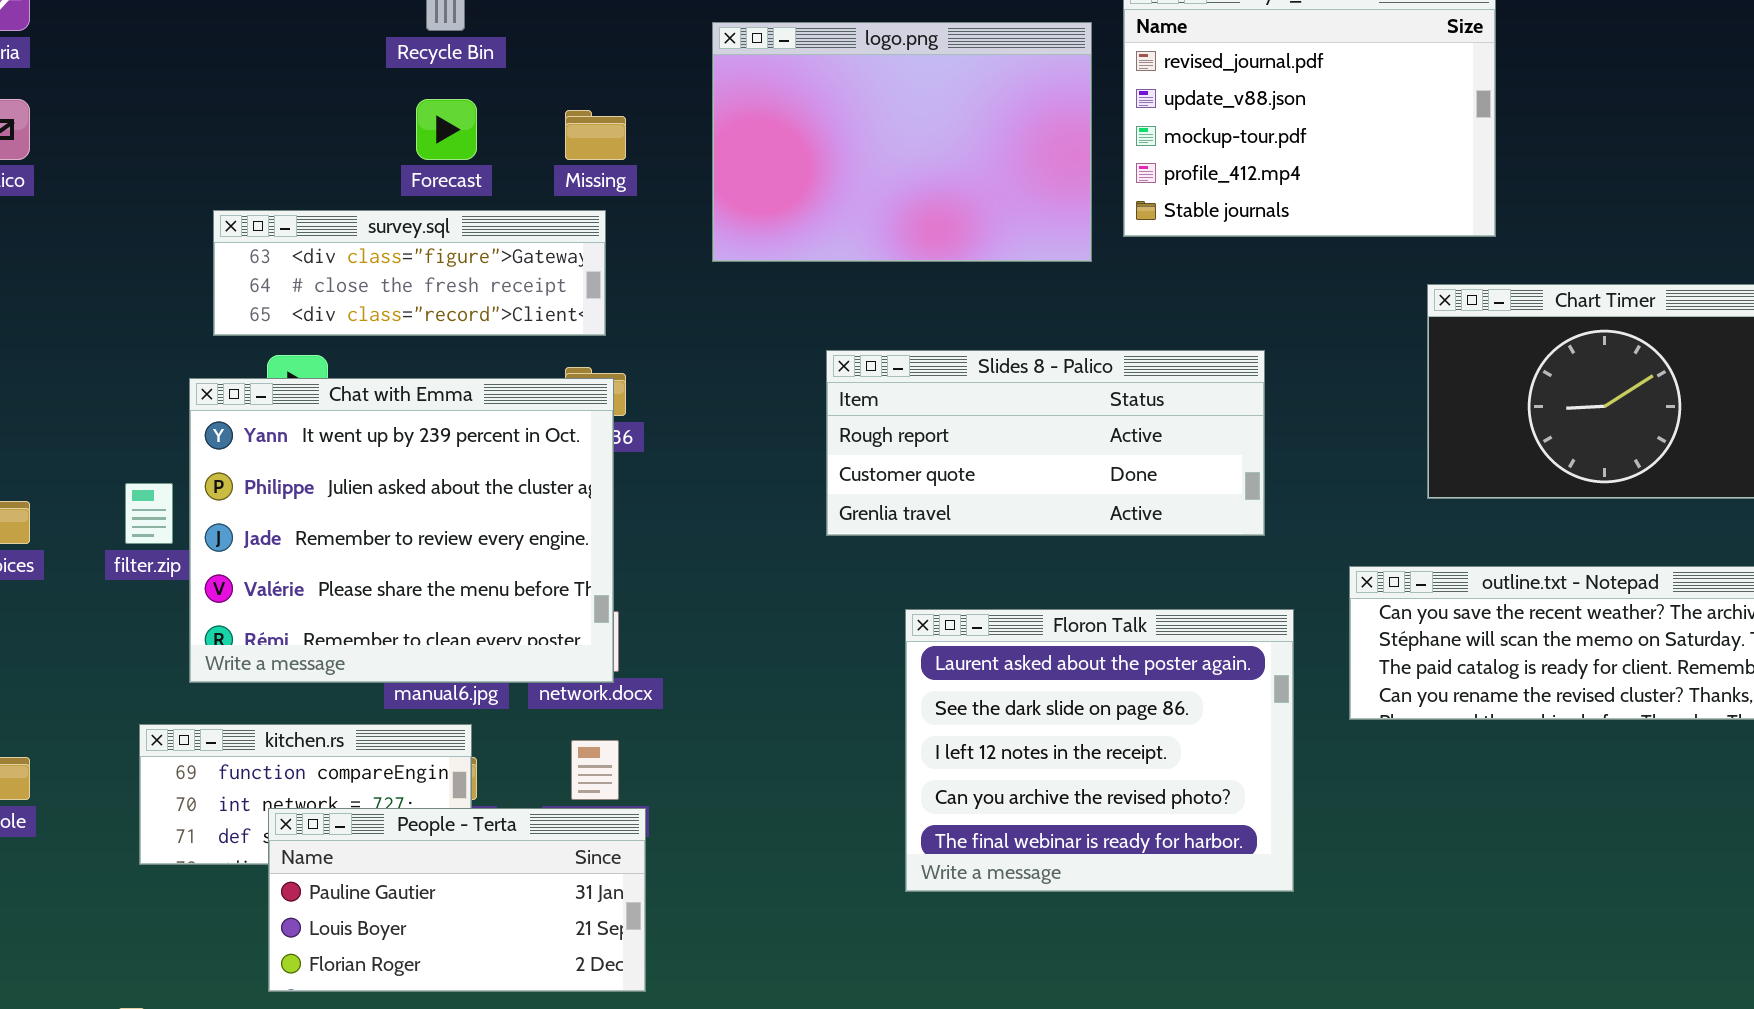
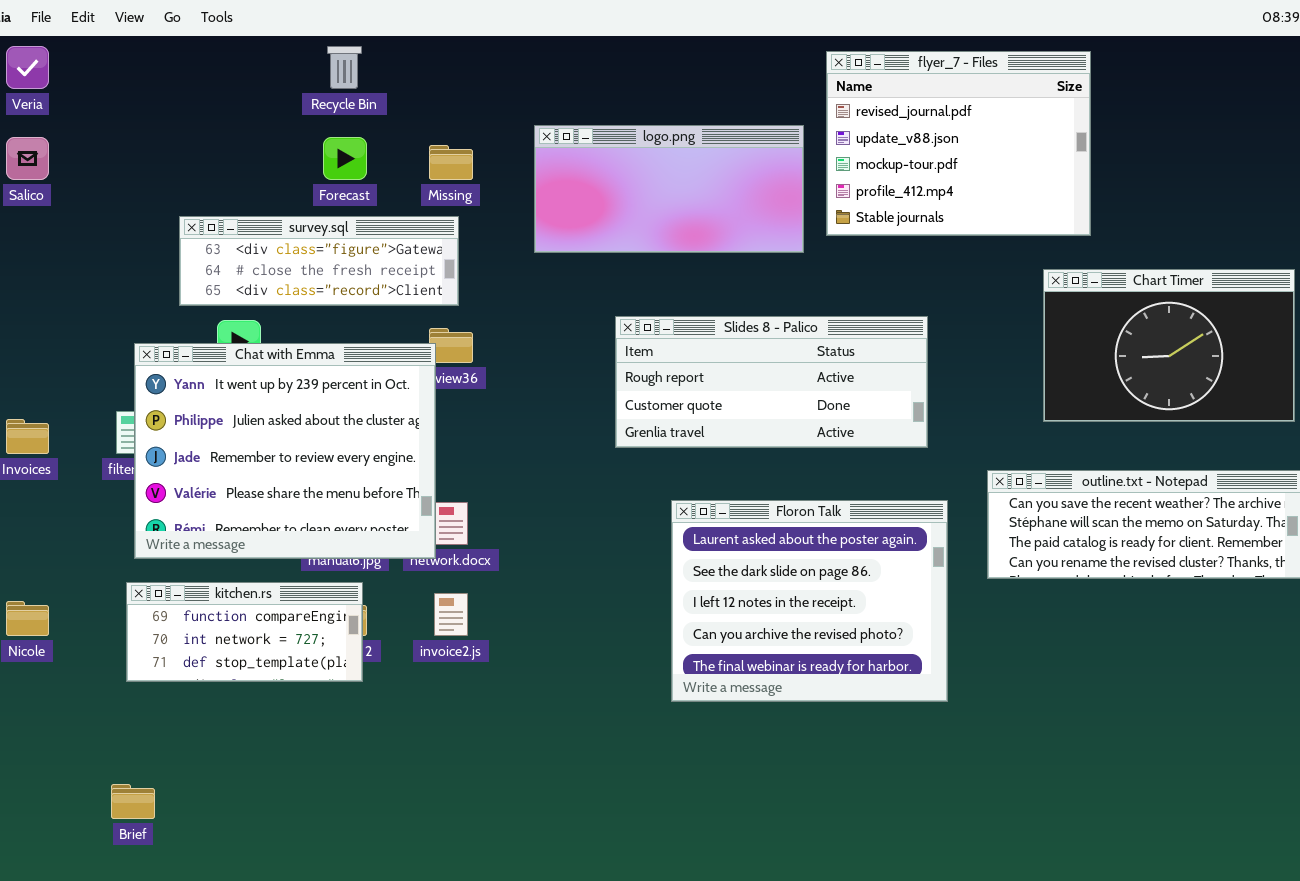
logo.png: [712,22,1092,262] -> [534,125,804,253], resized
Chat with Emma: [189,378,614,683] -> [134,343,436,559], moved
People - Terta: [268,808,646,992] -> none, closed

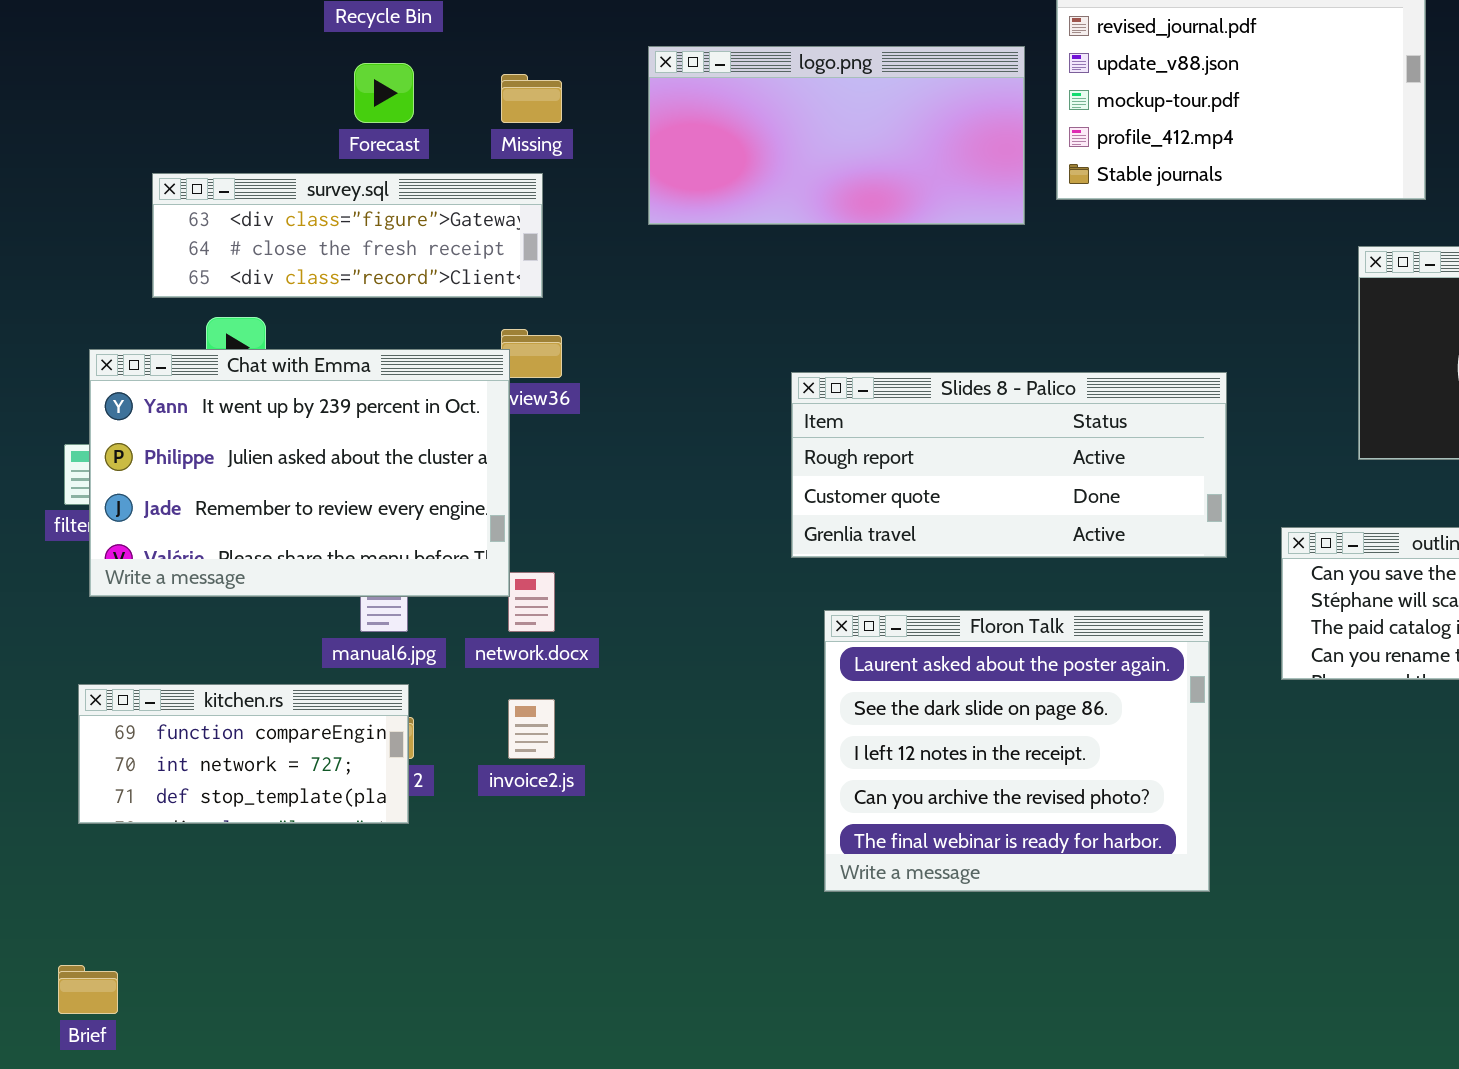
Slides 8 - Palico: [615,316,928,448] -> [791,372,1227,558], moved
Chat with Emma: [134,343,436,559] -> [89,349,510,597], resized
Floron Talk: [671,500,948,702] -> [824,610,1210,892], moved

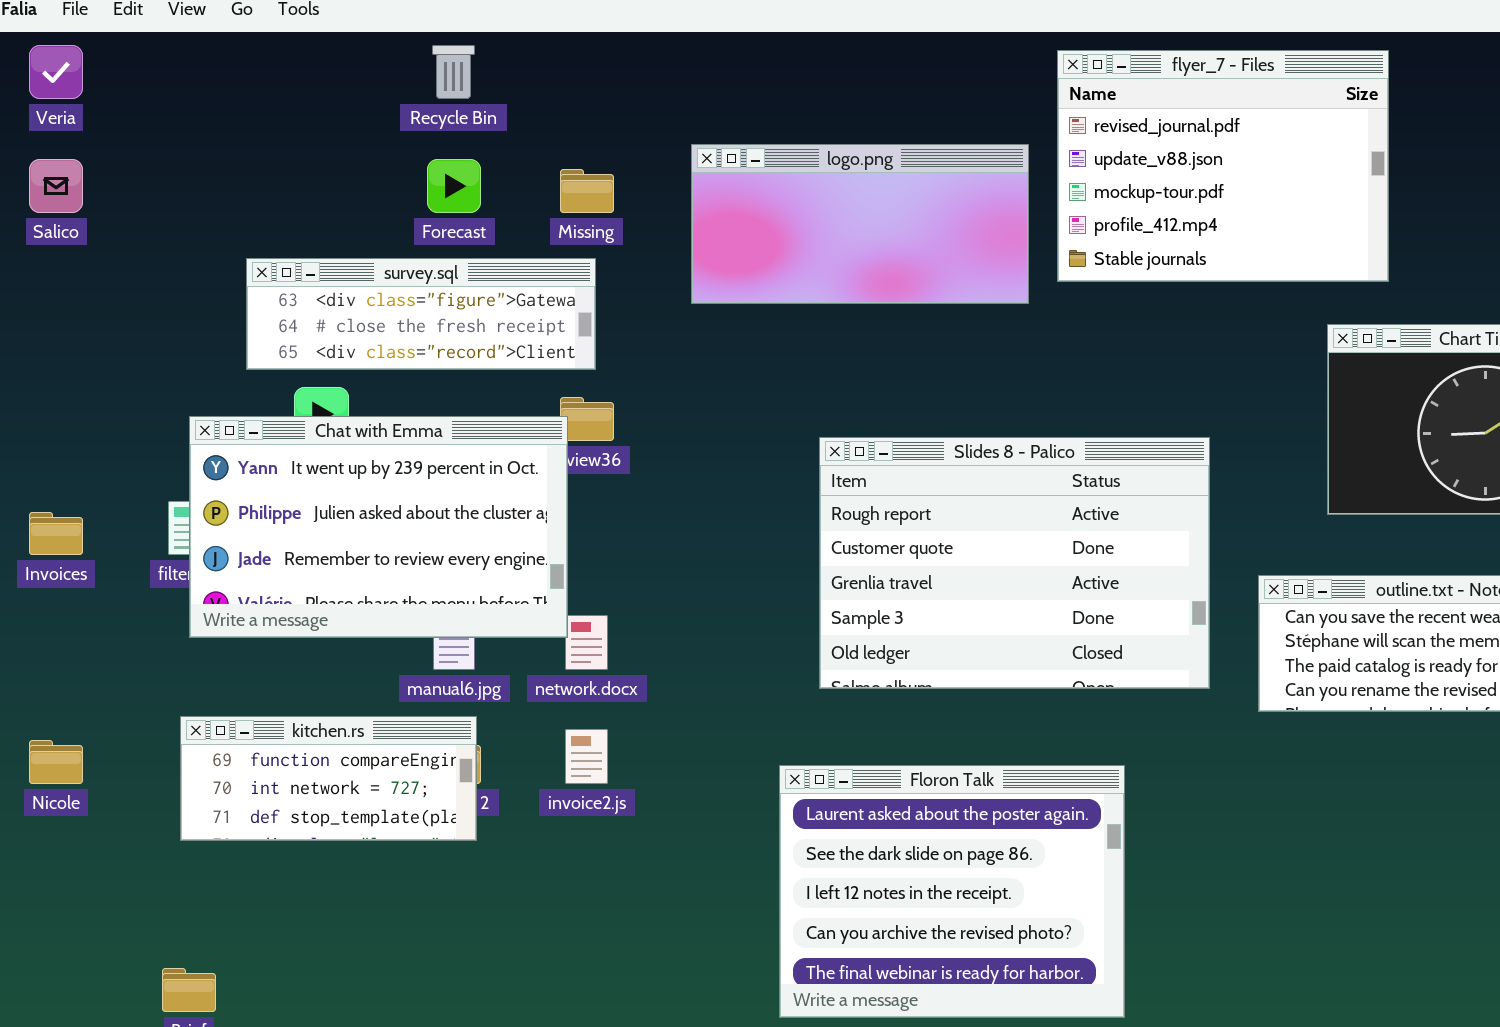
Slides 8 - Palico: [791,372,1227,558] -> [819,437,1210,689], resized
Floron Talk: [824,610,1210,892] -> [779,765,1125,1018], moved

